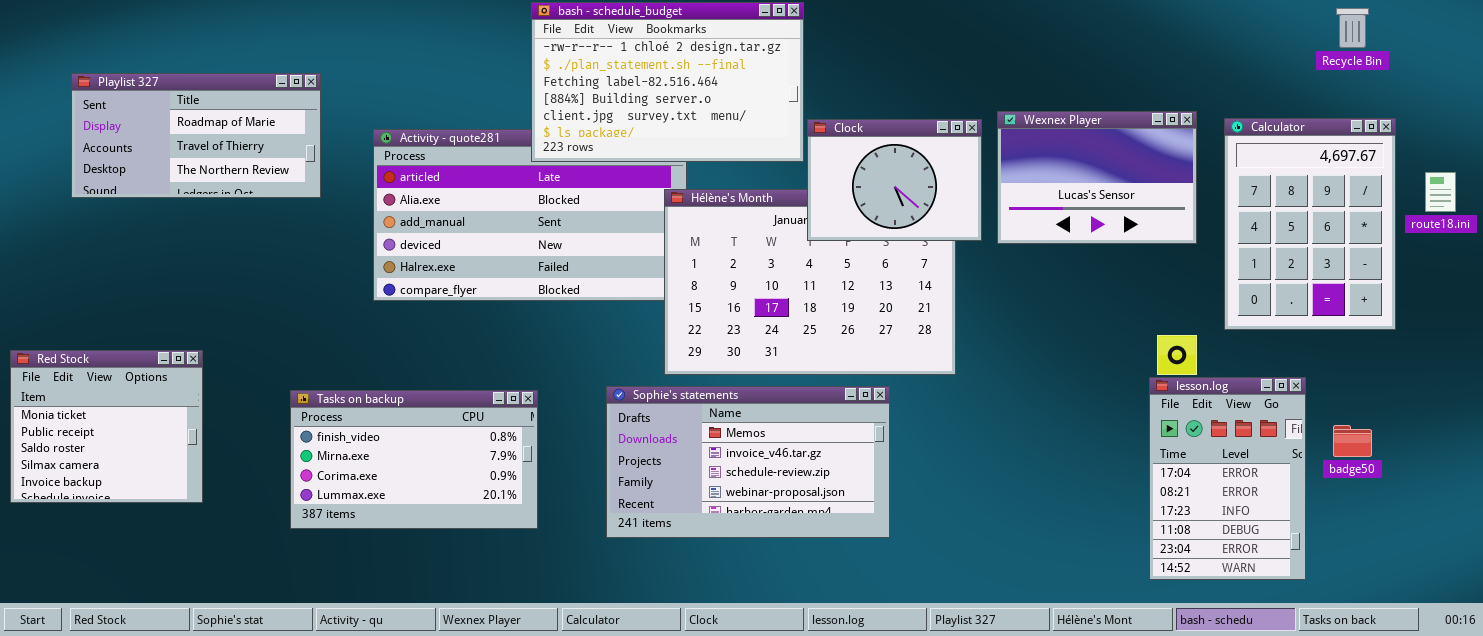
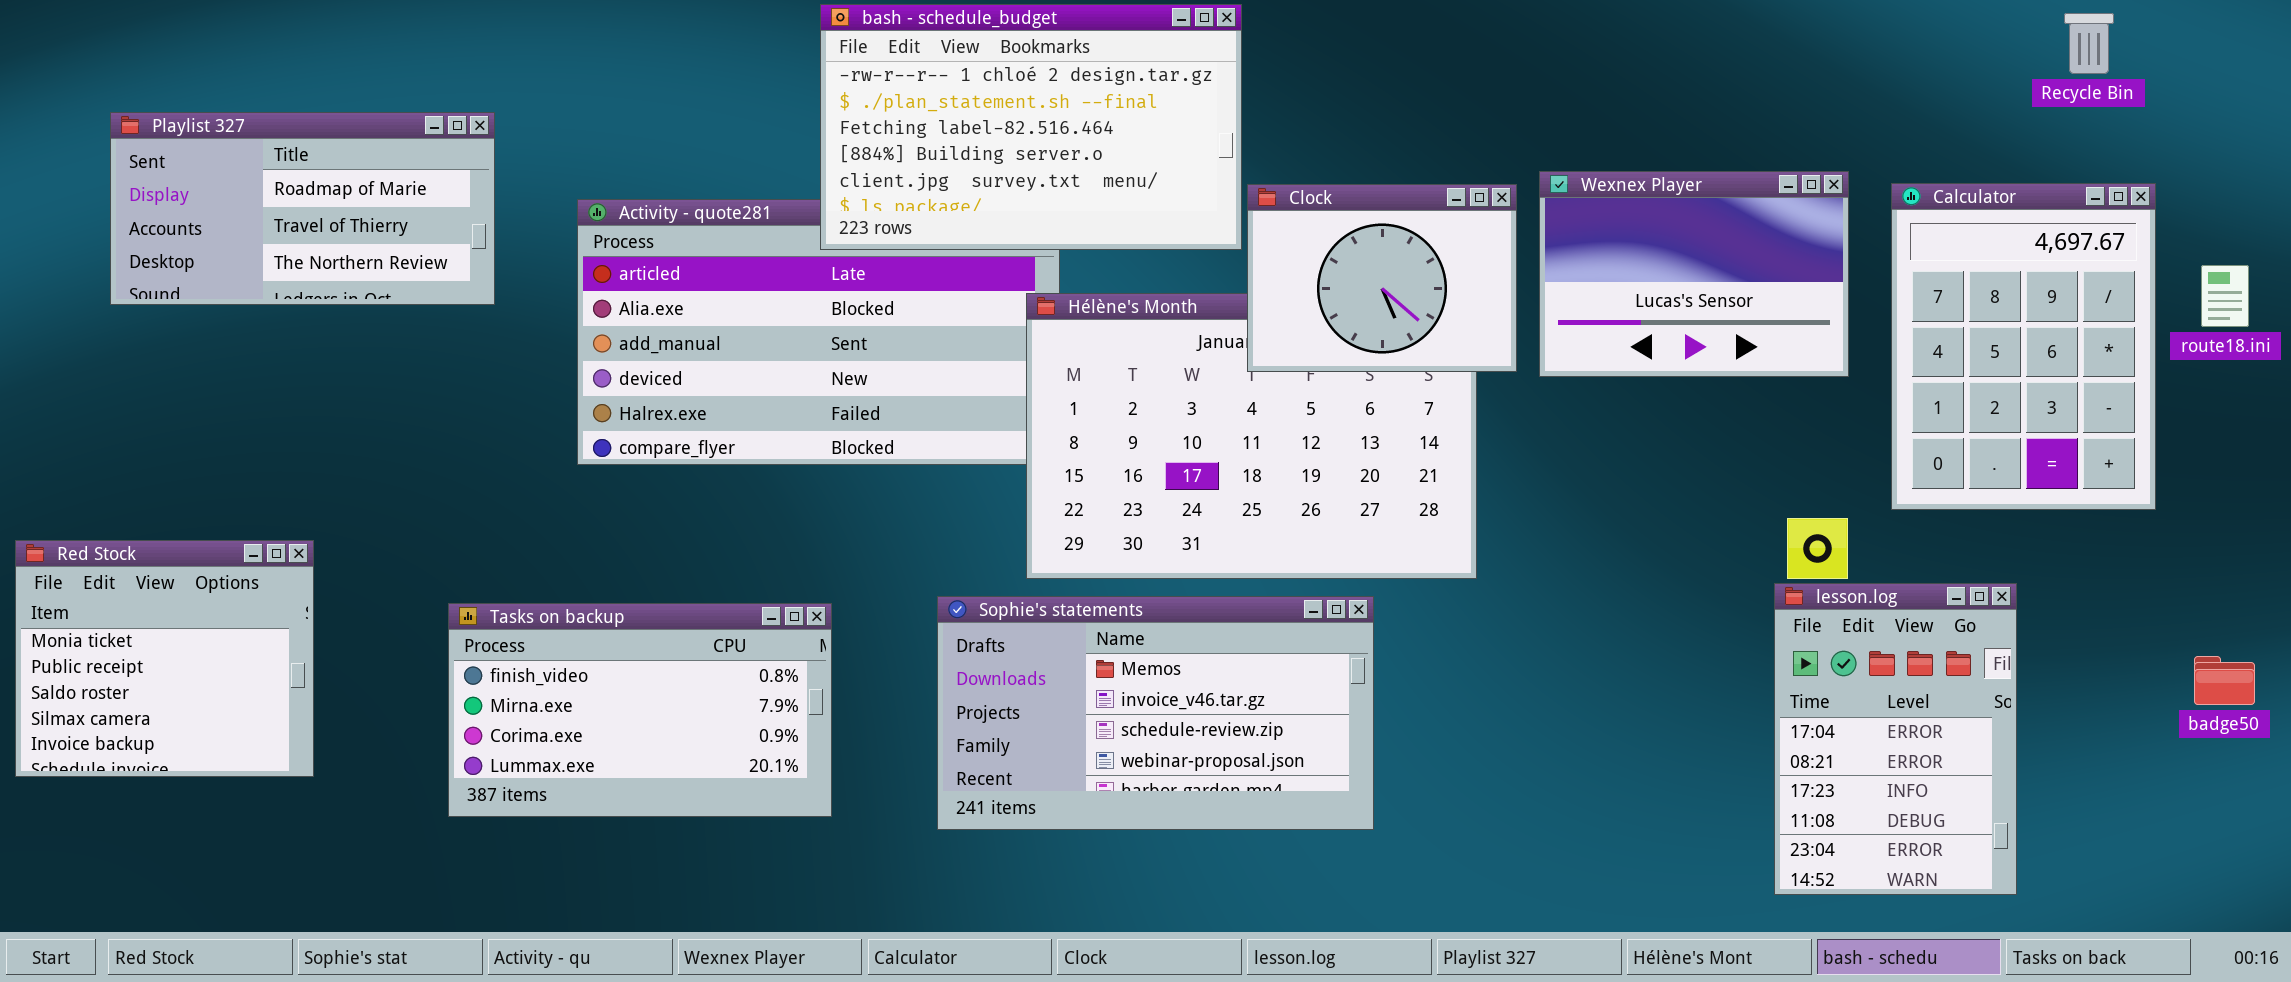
badge50: [1333,425,1372,457] -> [2194,656,2255,705], moved

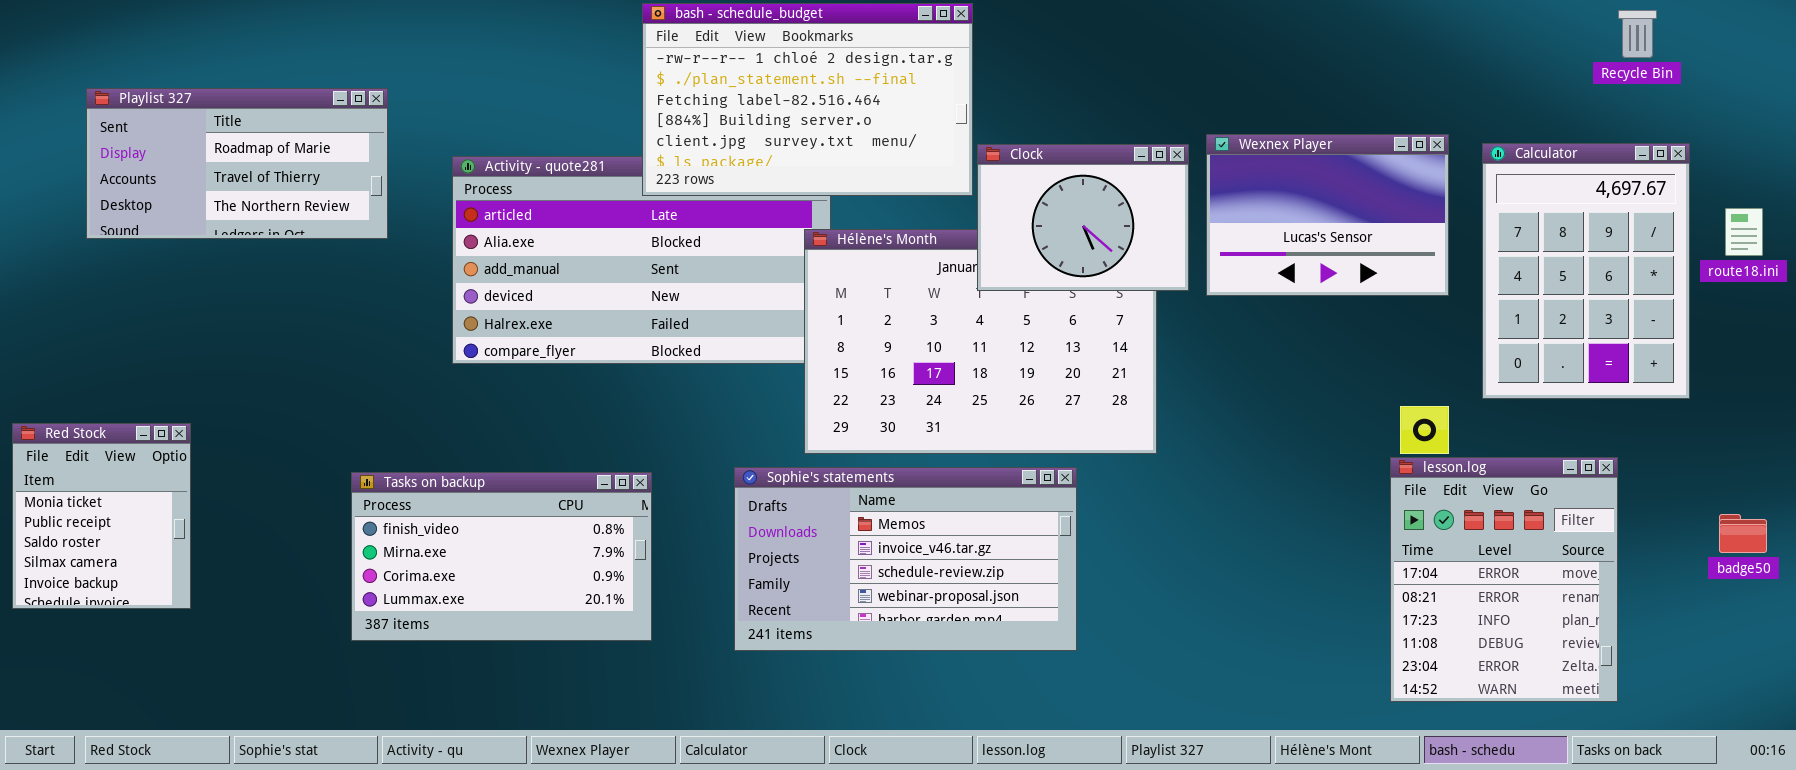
Red Stock: [15,540,314,777] -> [12,423,191,609], resized
lesson.log: [1774,583,2017,895] -> [1390,457,1618,702], resized

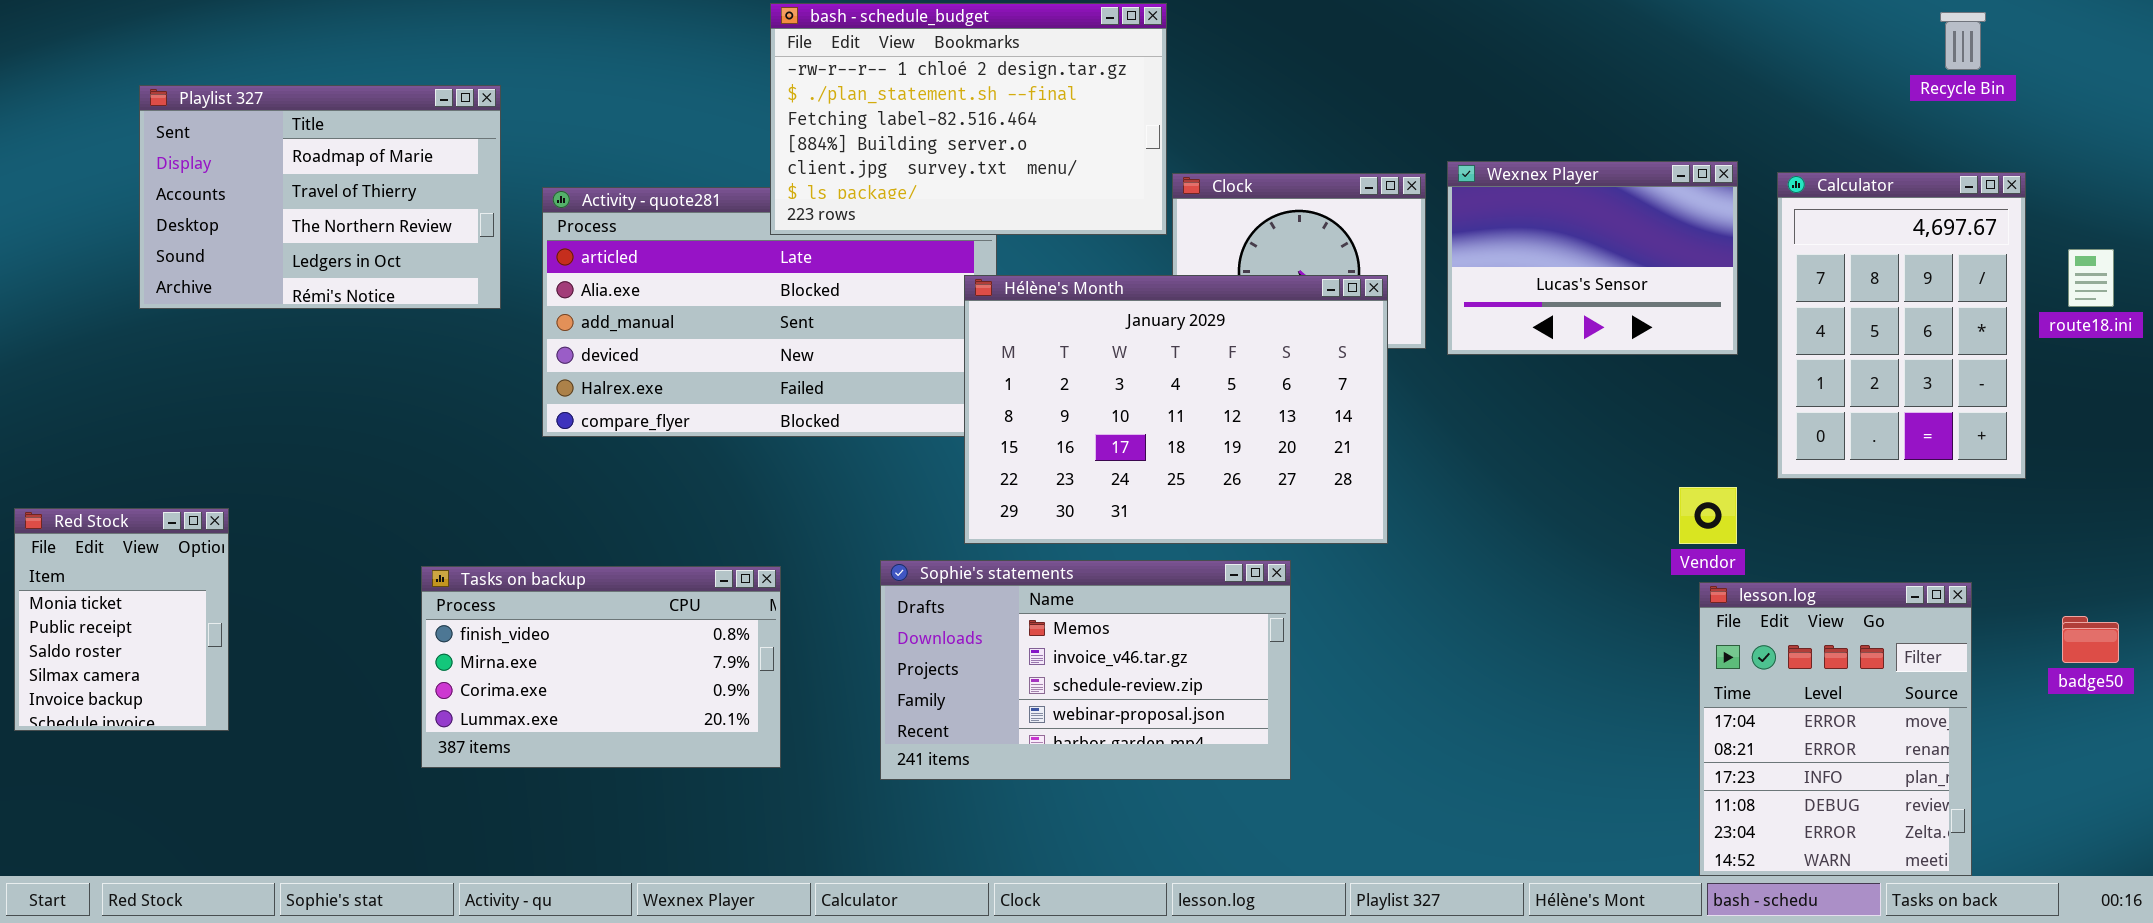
Playlist 327: [86,88,388,239] -> [139,85,501,309], moved, resized
Hélène's Month: [804,229,1157,454] -> [964,275,1388,544], raised
lesson.log: [1390,457,1618,702] -> [1699,582,1972,876], moved

